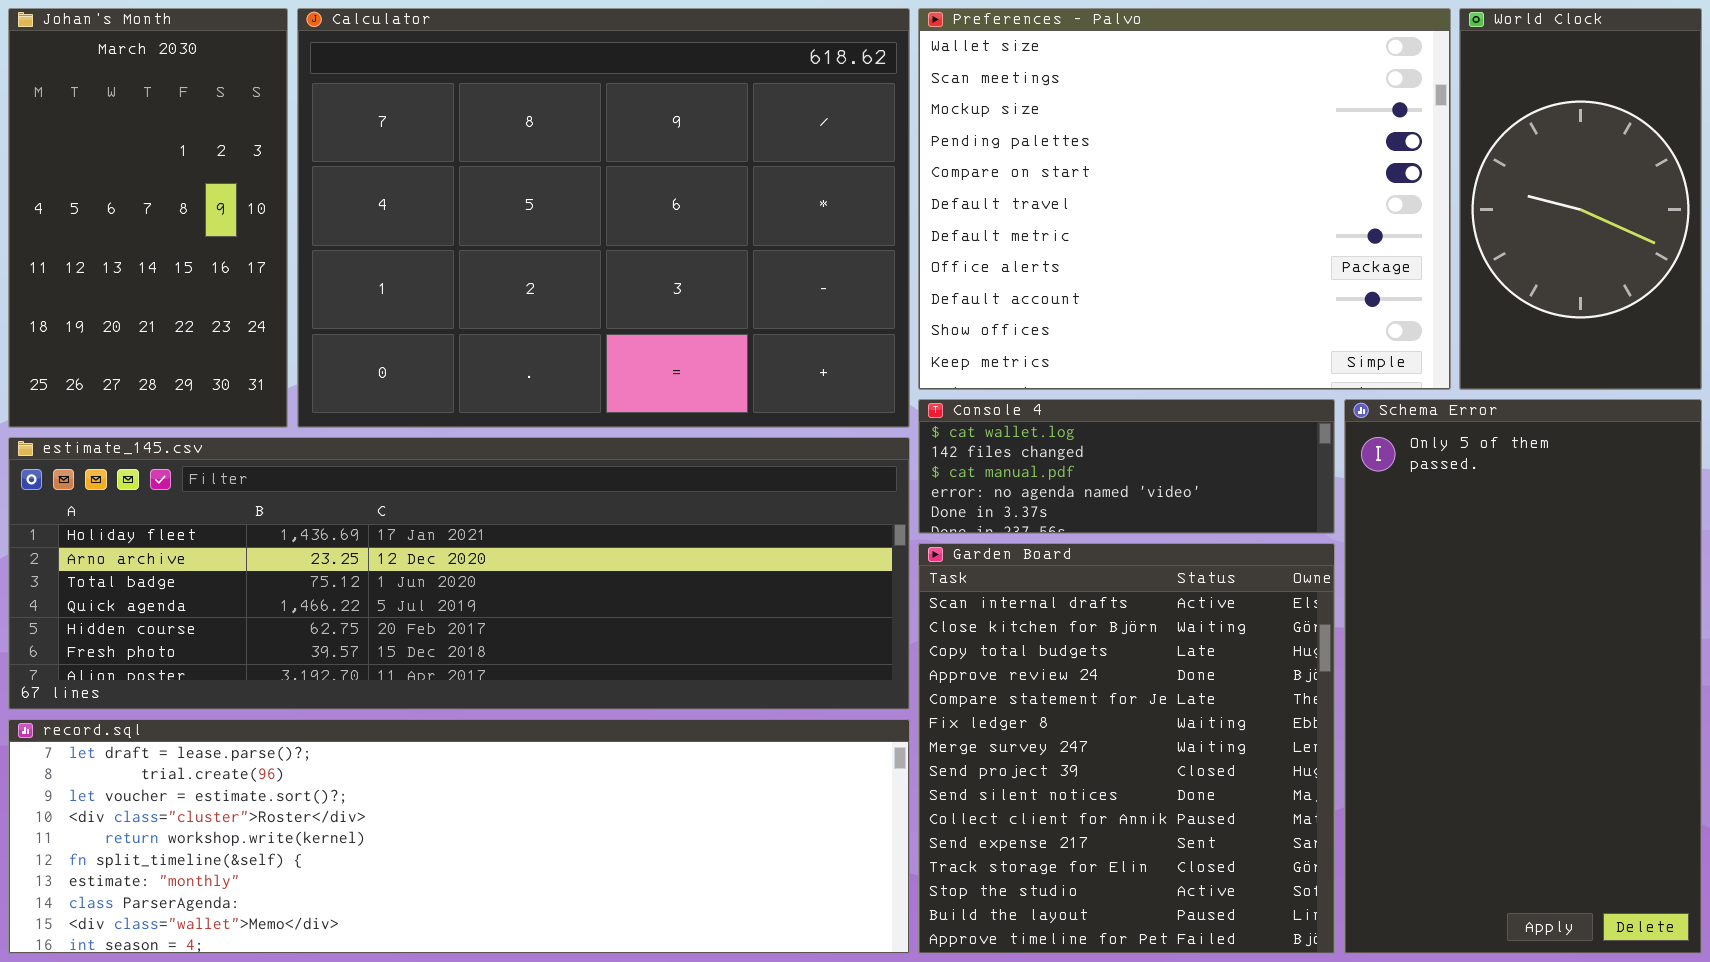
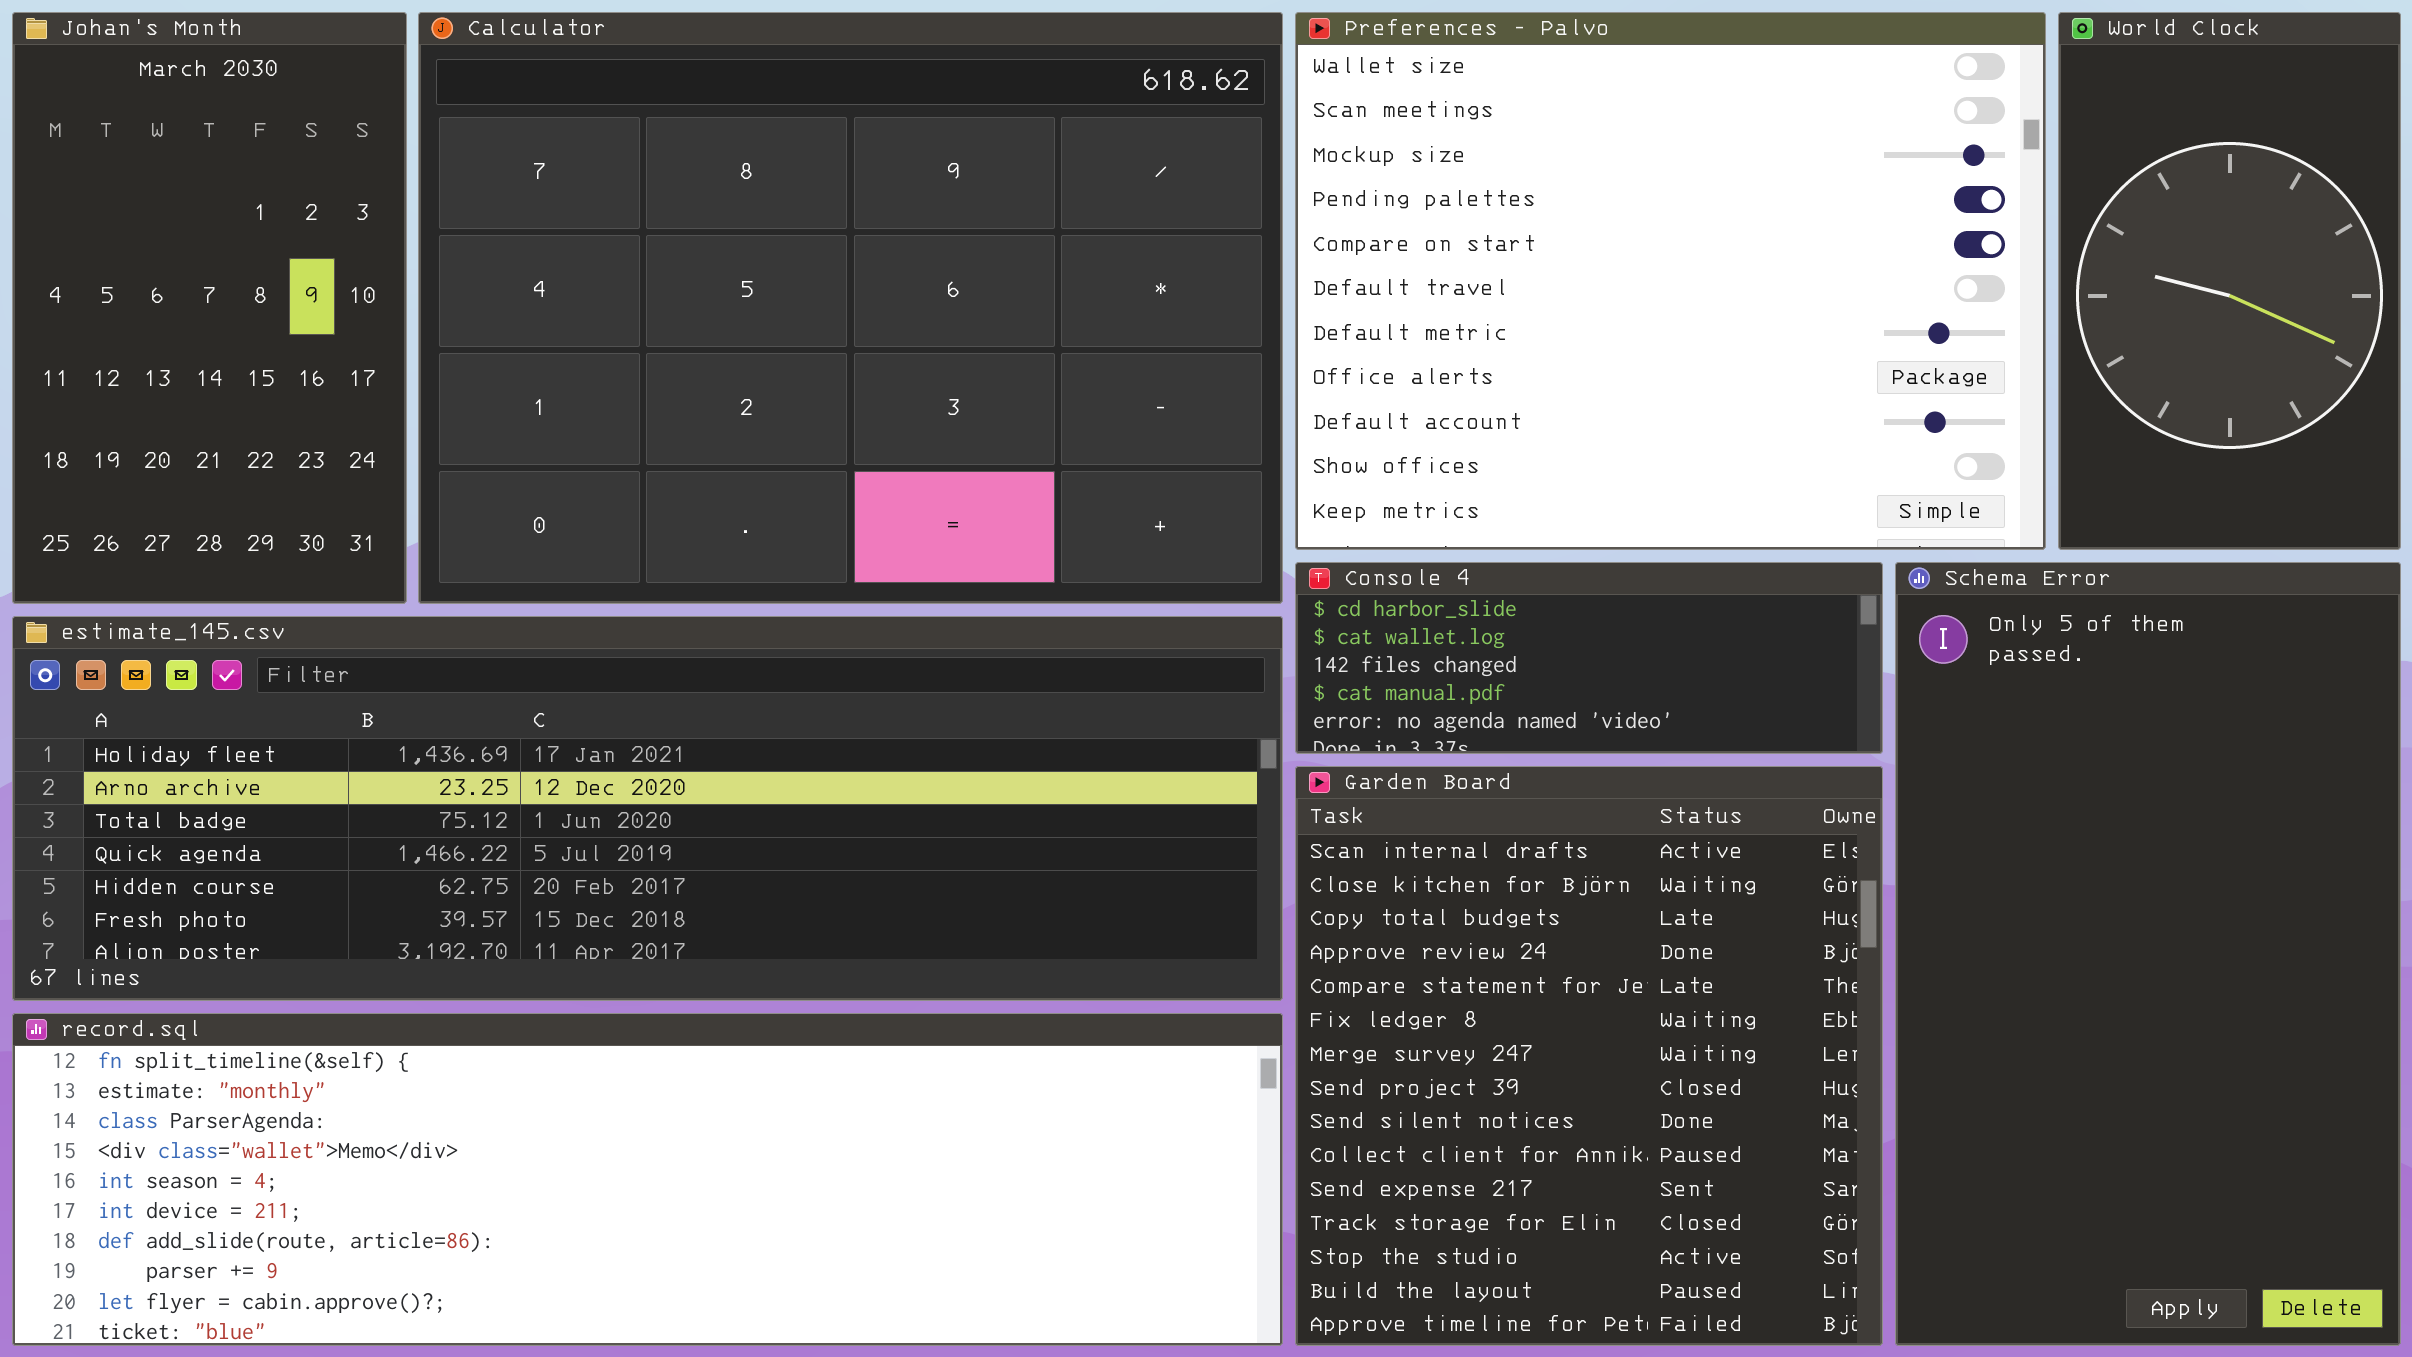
Console 4: [918,399,1335,534] -> [1295,562,1883,754], scrolled up 1 row
record.sql: [8,719,910,954] -> [12,1013,1283,1346], scrolled down 5 rows

